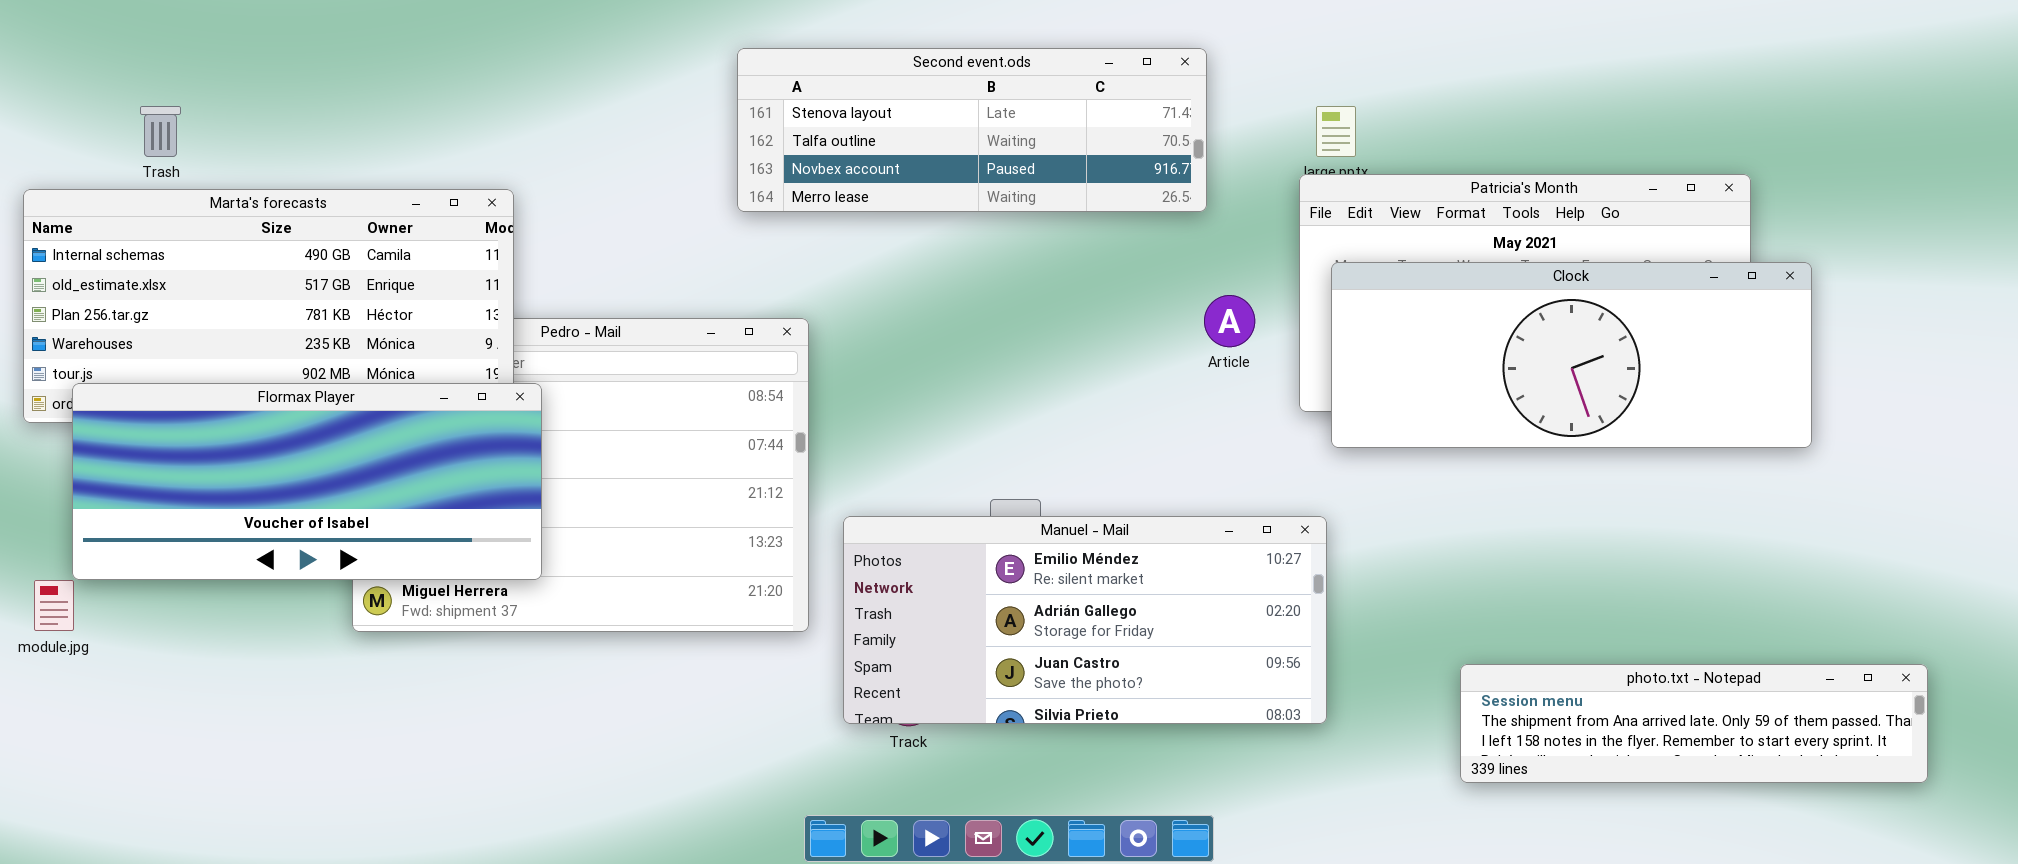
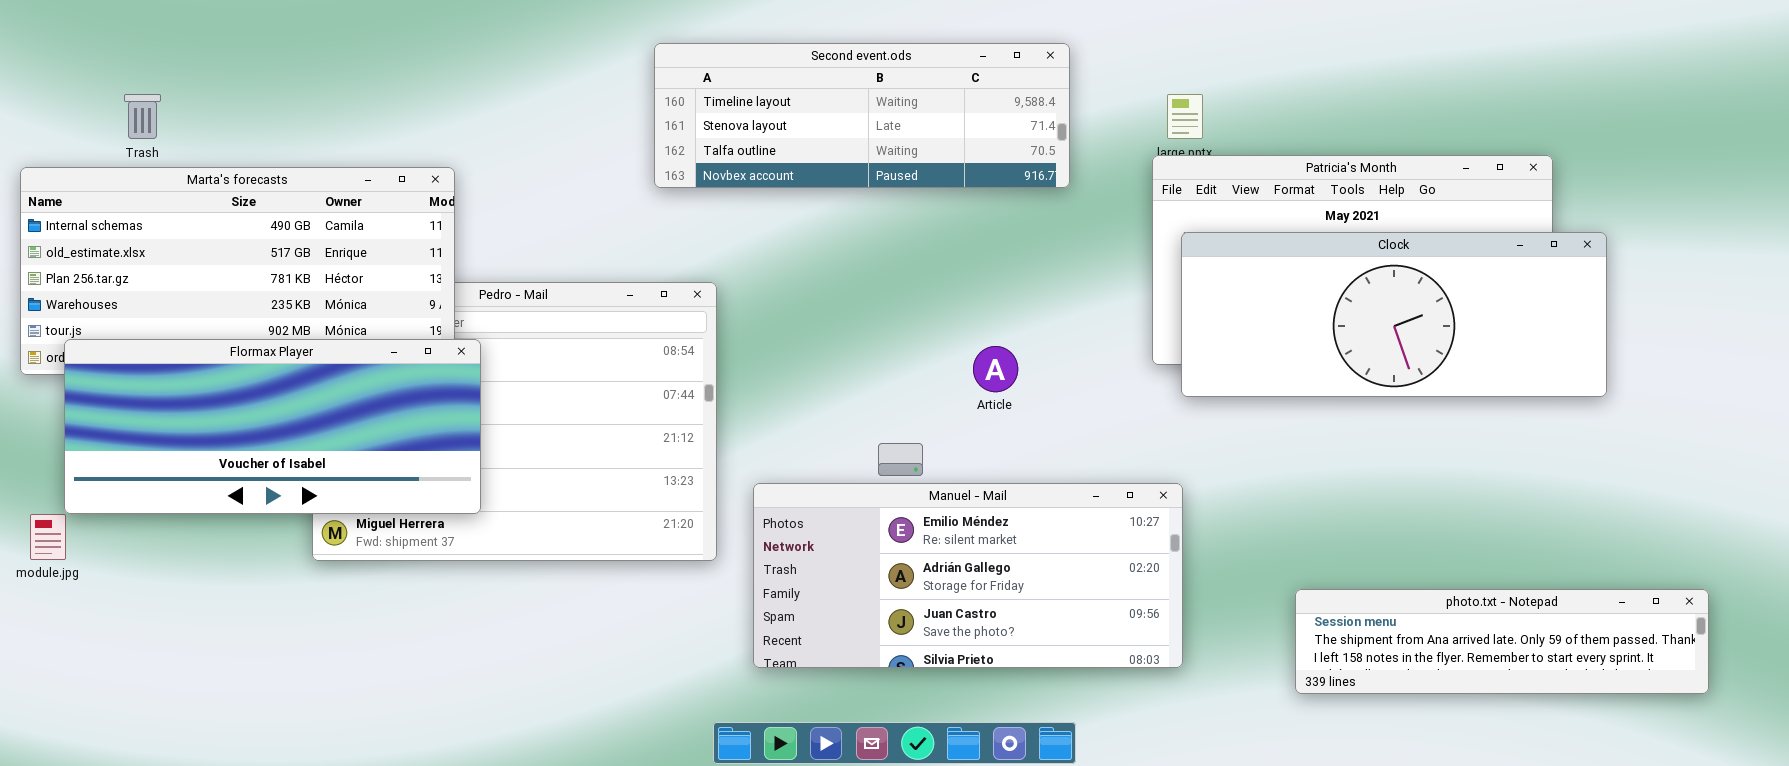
Second event.ods: [737,48,1207,212] -> [654,43,1070,188], scrolled up 1 row
Article: [1204,295,1255,347] -> [973,346,1018,392], moved
Manuel - Mail: [843,516,1327,724] -> [753,483,1183,668], moved

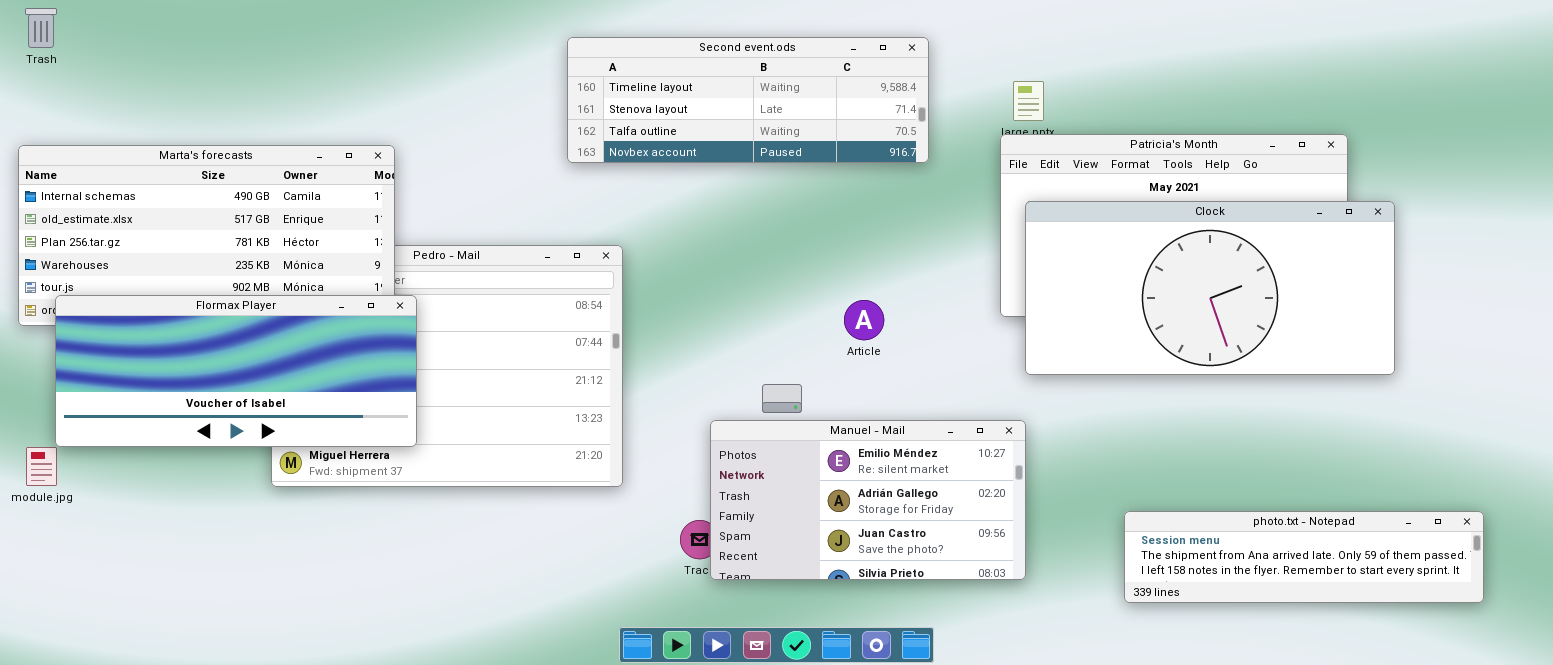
Trash: [124,94,161,139] -> [25,8,57,48], moved
Clock: [1181,232,1607,397] -> [1025,201,1395,375], resized
Manuel - Mail: [753,483,1183,668] -> [710,420,1026,580], resized

